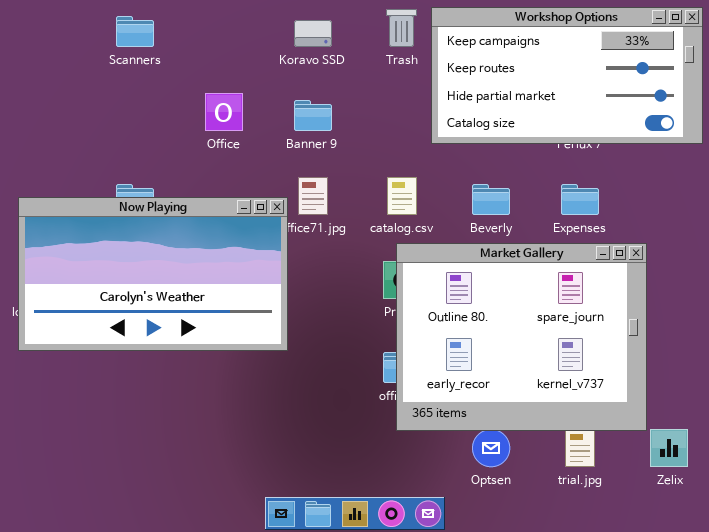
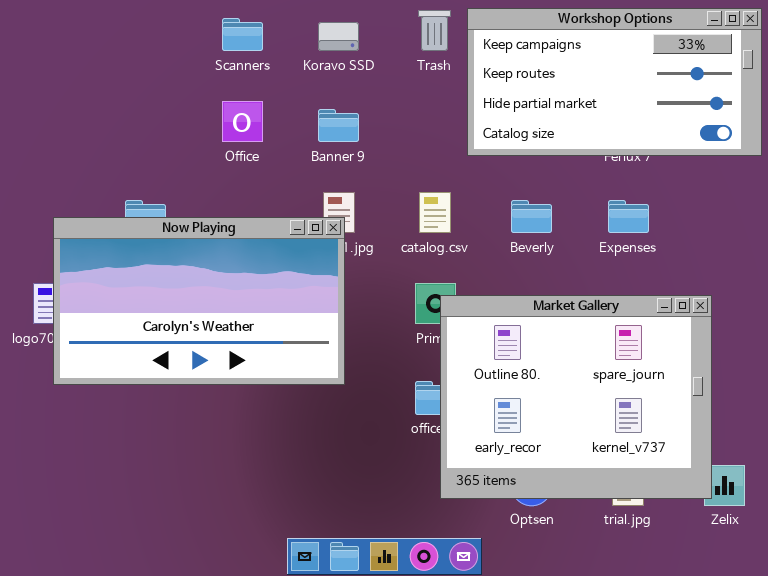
Scanners: [116,16,154,47] -> [222,18,263,51], moved
Now Playing: [18,197,288,351] -> [53,217,345,385], moved
Market Gallery: [396,243,647,431] -> [440,295,712,499], moved

